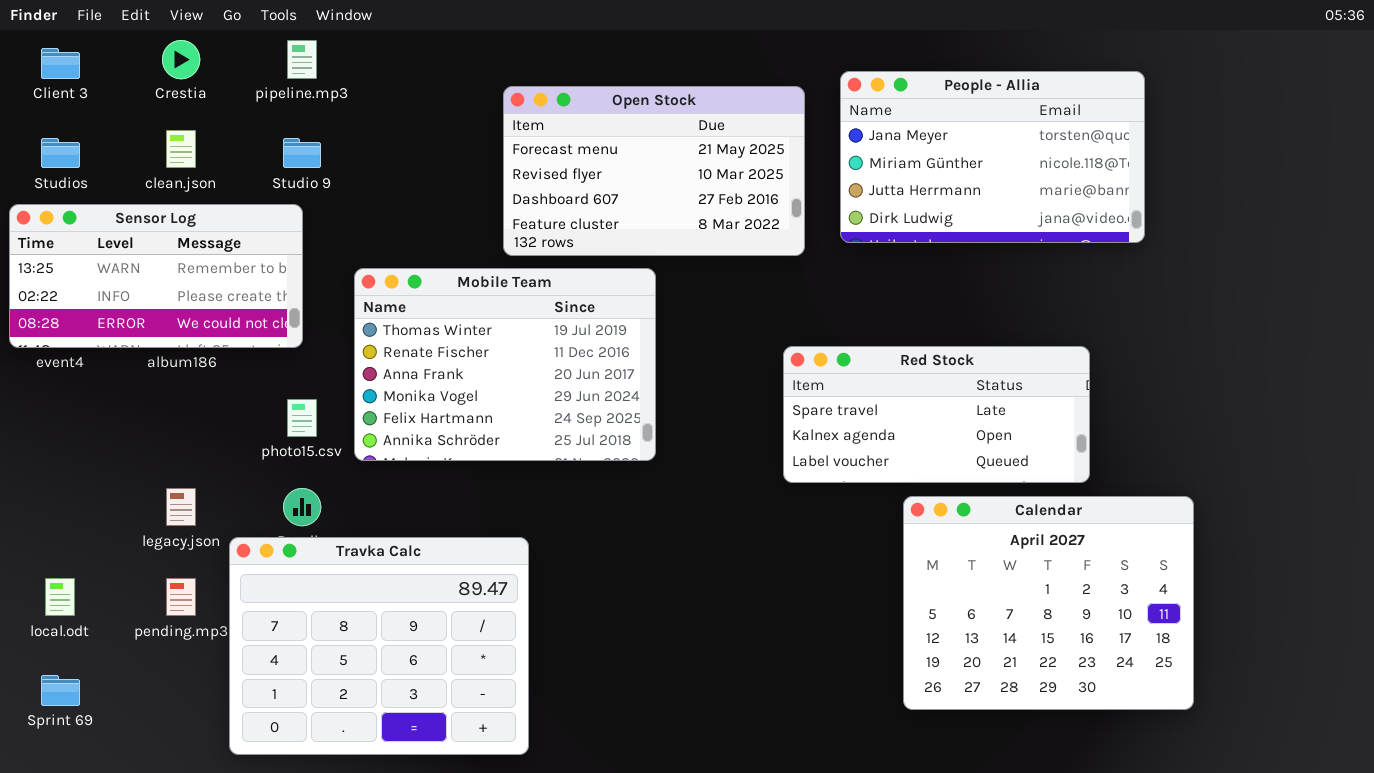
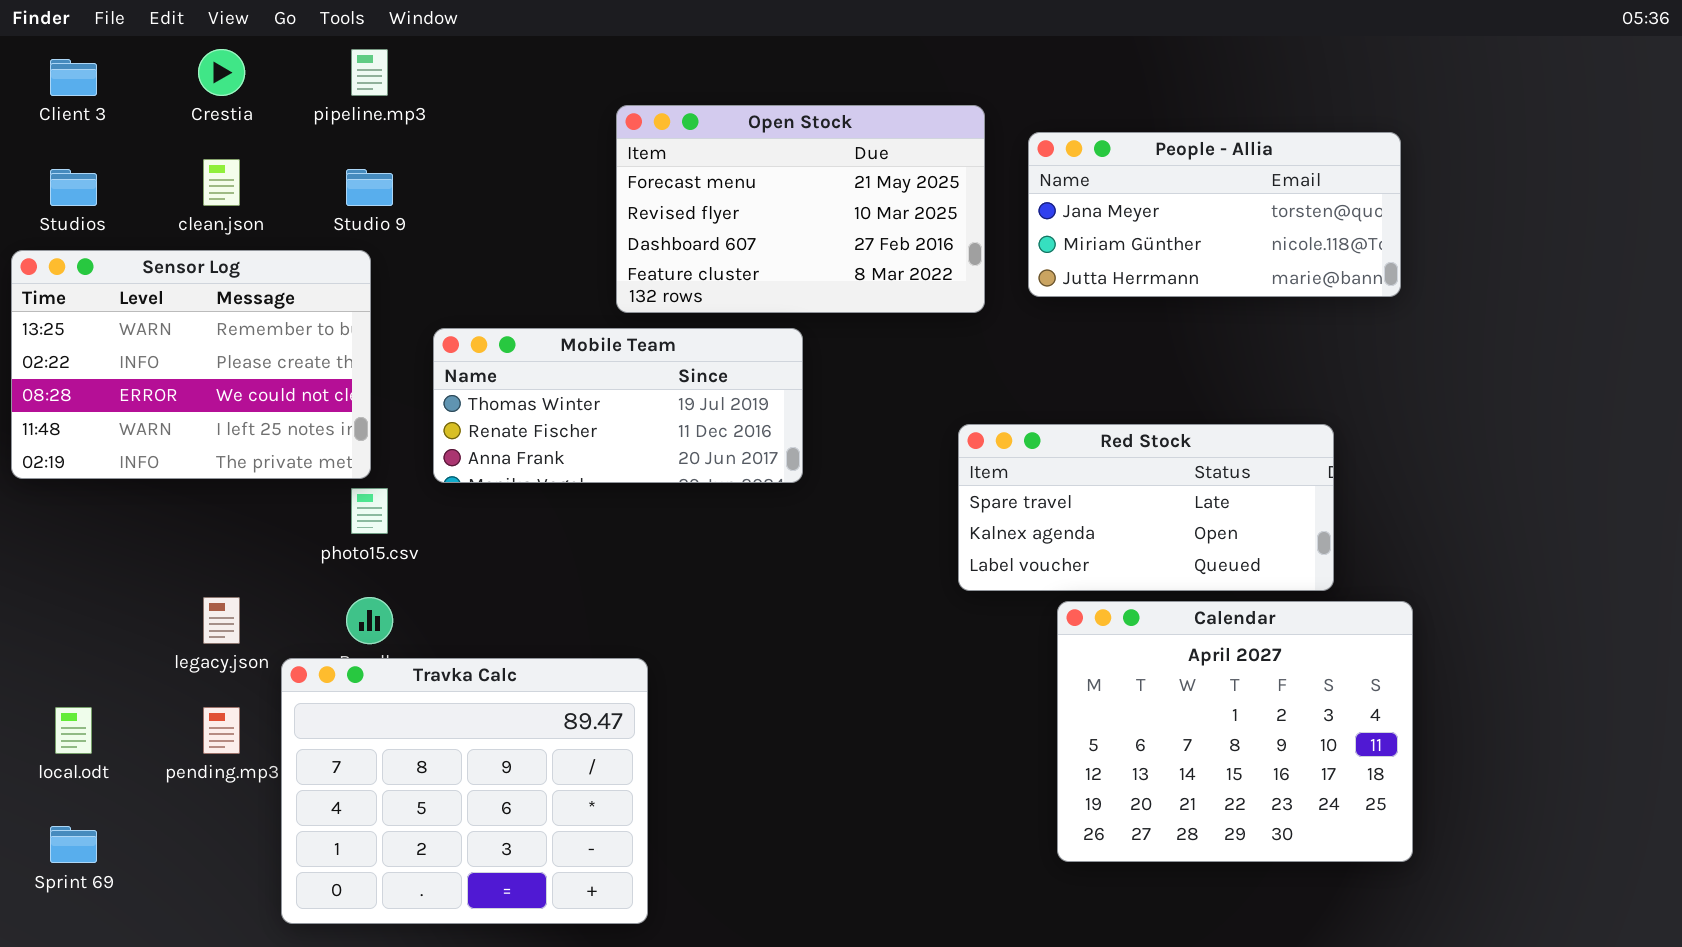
People - Allia: [840,71,1145,243] -> [1028,132,1401,297], resized
Sensor Log: [9,204,303,348] -> [11,250,371,479], resized
Mobile Team: [354,268,656,461] -> [433,328,803,483], resized
Calendar: [903,496,1194,710] -> [1057,601,1413,862], moved

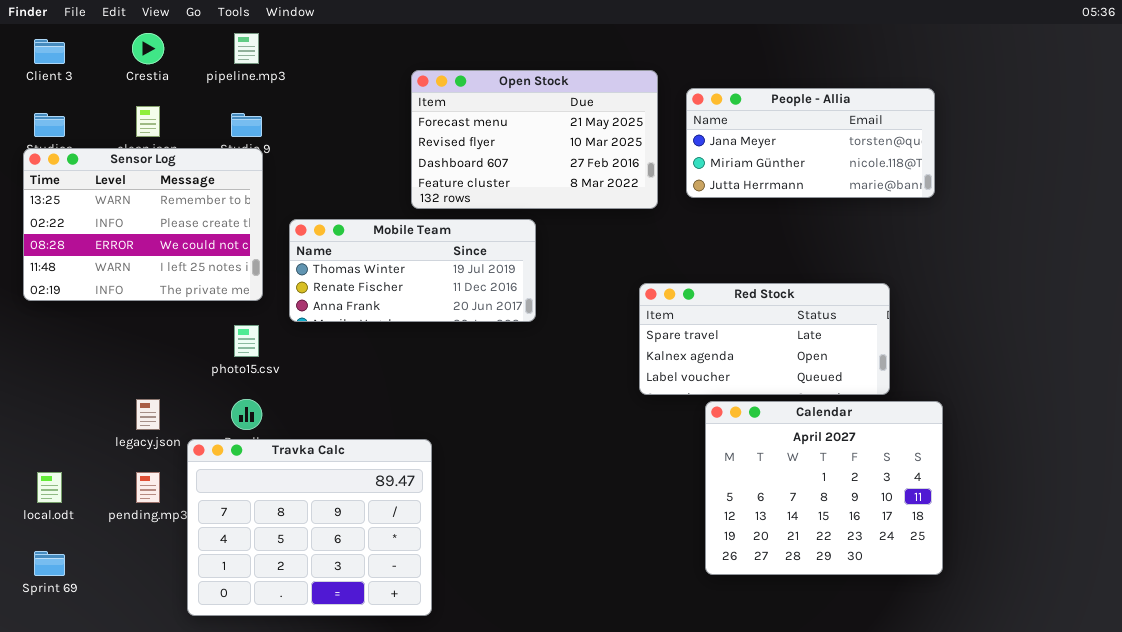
Sensor Log: [11,250,371,479] -> [23,148,263,301], moved

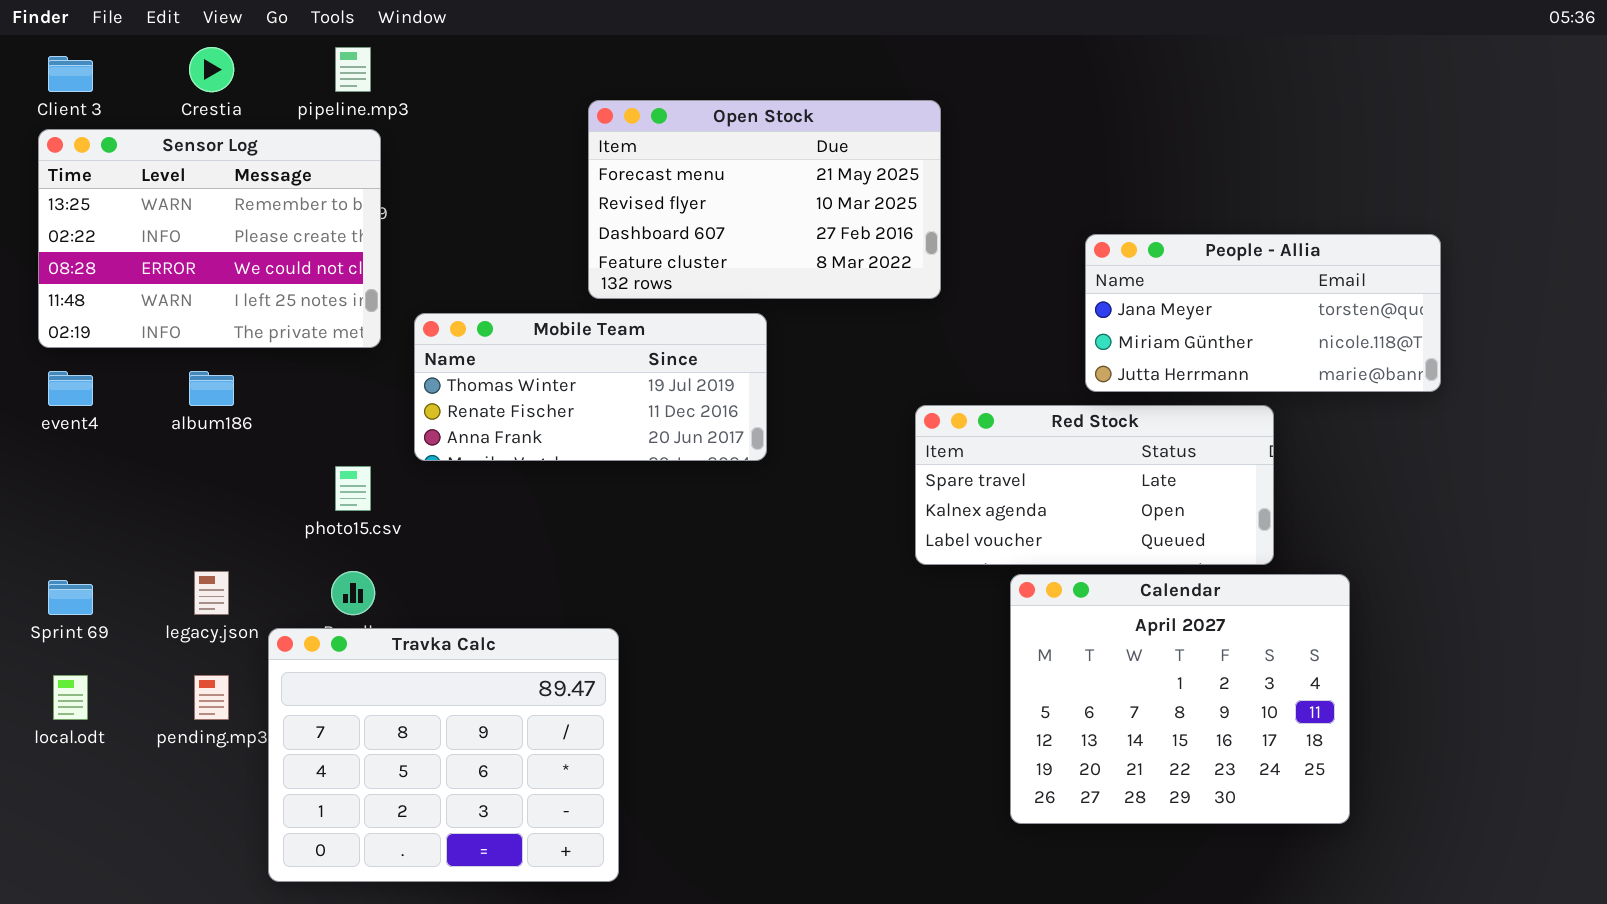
People - Allia: [686,88,935,198] -> [1085,234,1441,392], moved
Sensor Log: [23,148,263,301] -> [38,129,381,348], moved
Sprint 69: [34,551,65,576] -> [48,580,93,615], moved

